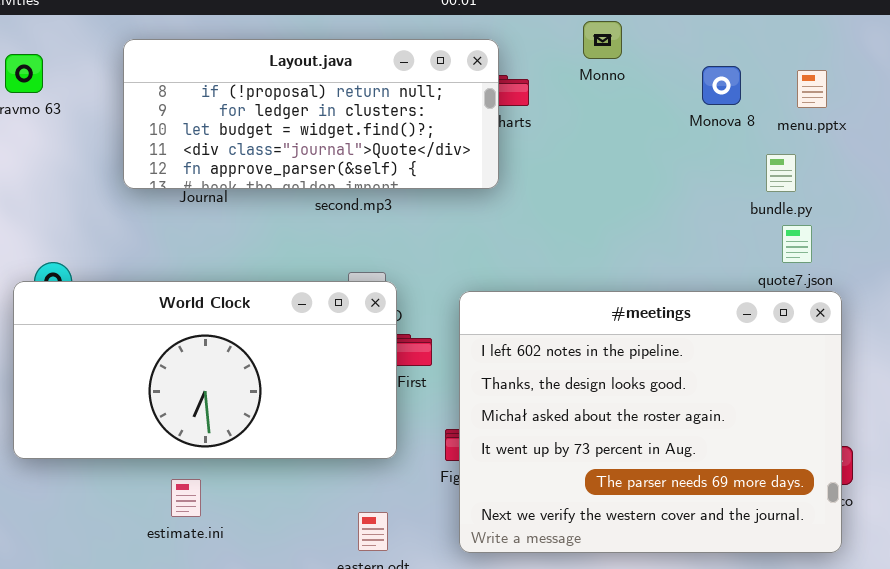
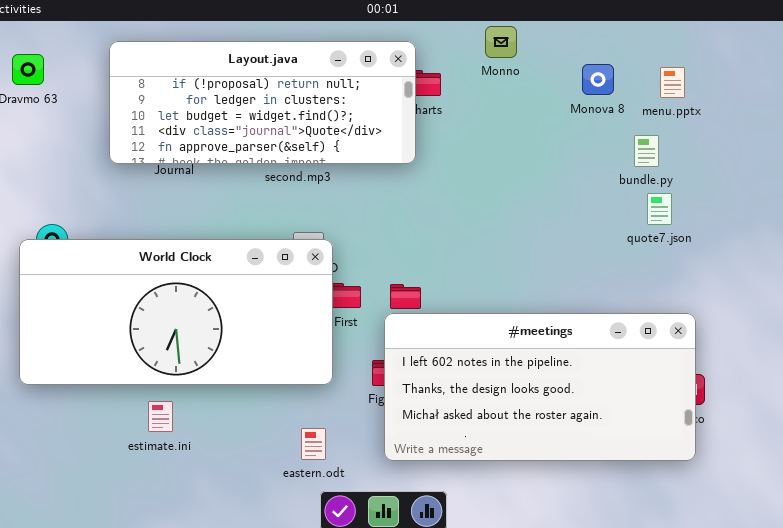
#meetings: [459,291,842,553] -> [384,313,696,461], resized

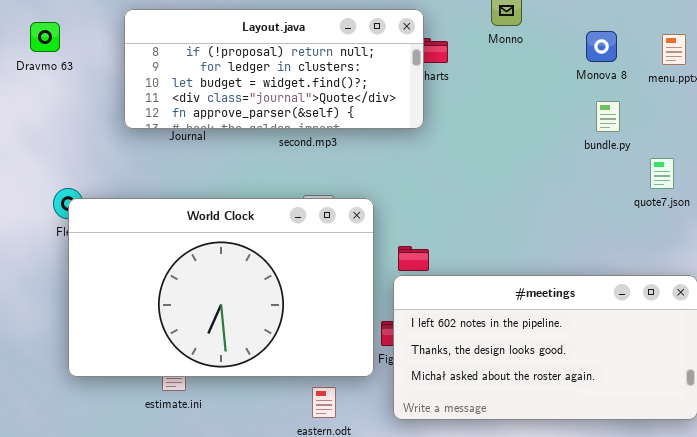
bundle.py: [634,135,659,167] -> [596,101,620,132], moved
World Clock: [19,239,333,385] -> [68,198,374,377], moved, resized

